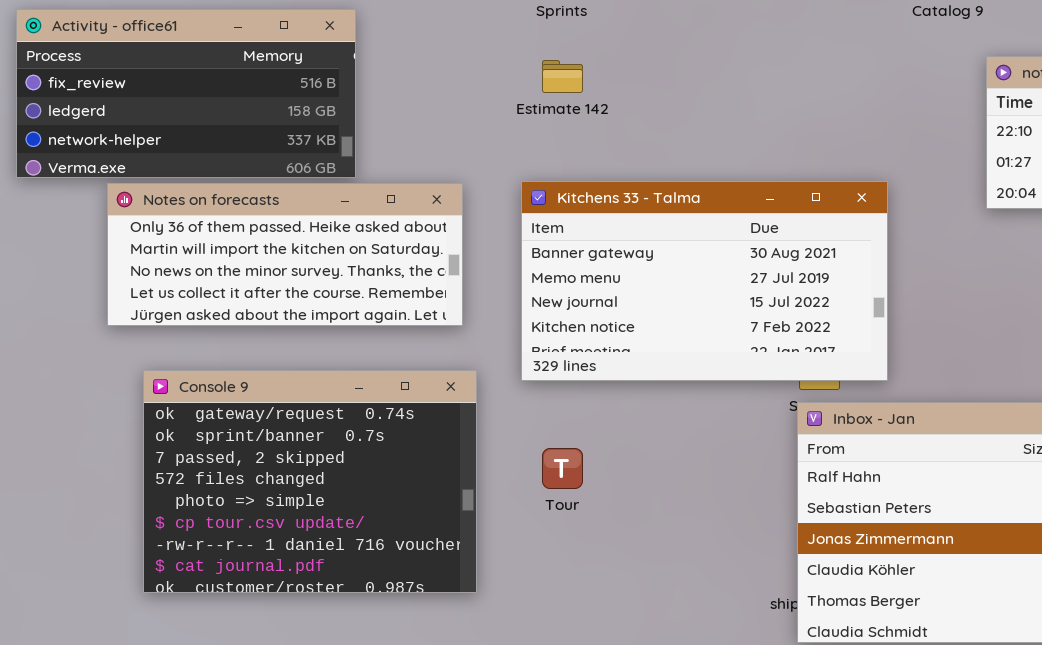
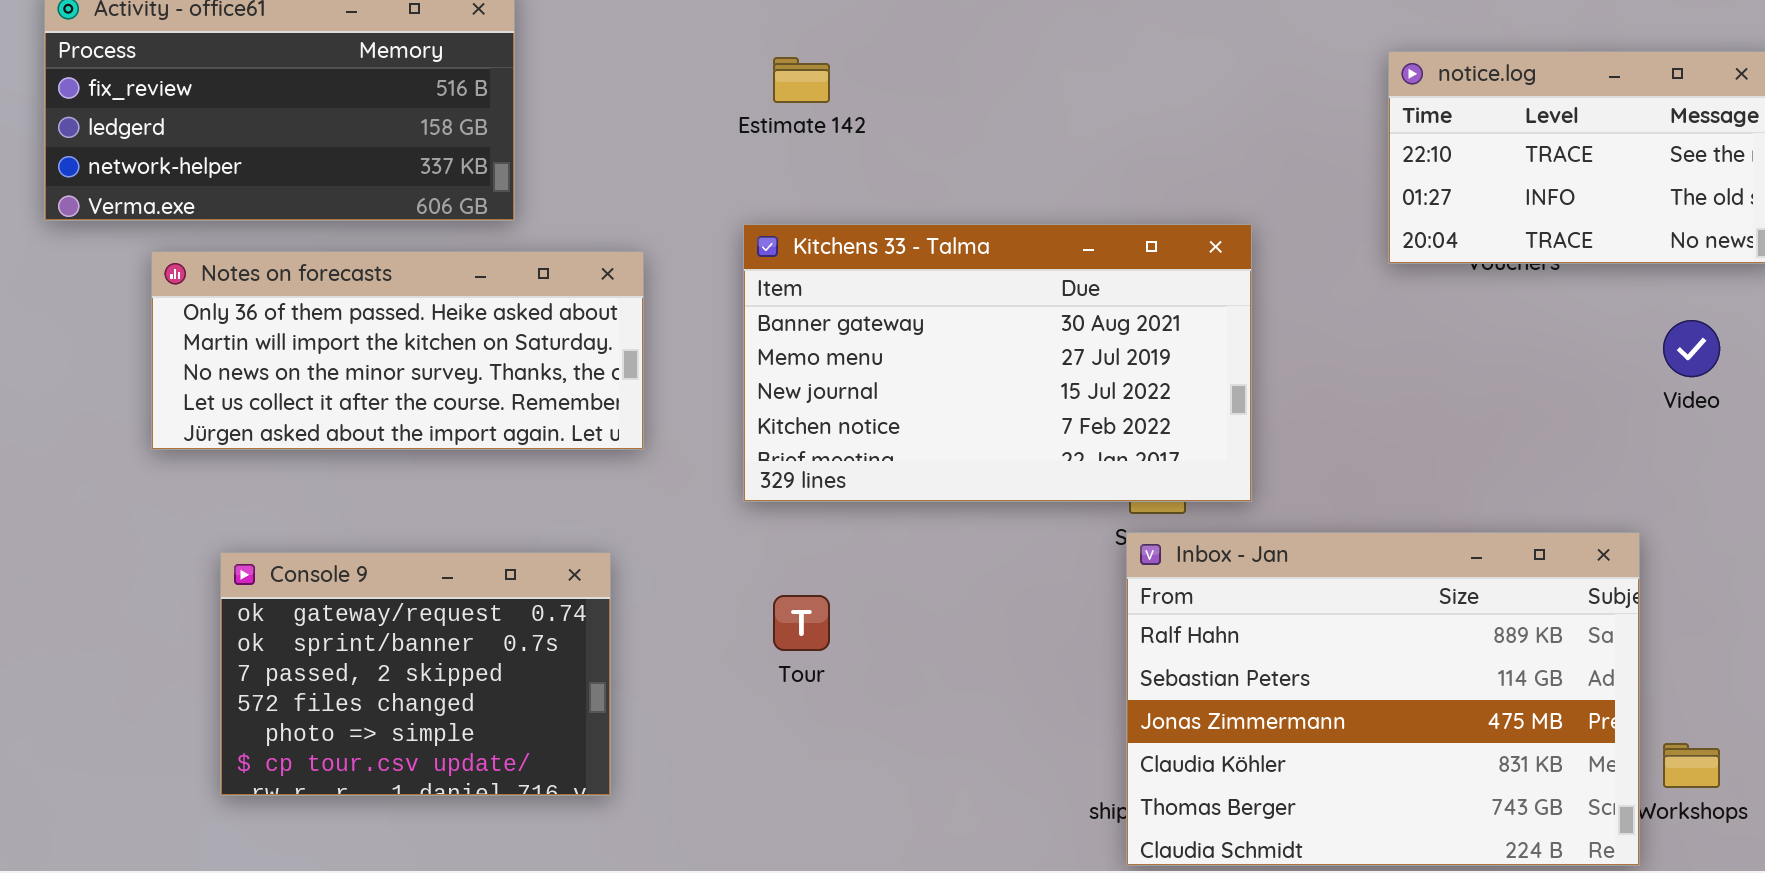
Notes on forecasts: [107,183,463,326] -> [151,251,644,450], moved
Console 9: [143,370,477,593] -> [220,552,611,796], resized

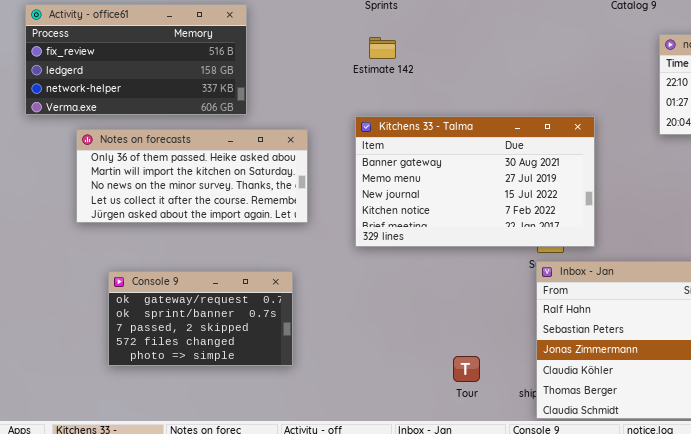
Console 9: [220,552,611,796] -> [108,271,293,366], resized
Tour: [773,595,830,651] -> [453,356,480,382], moved

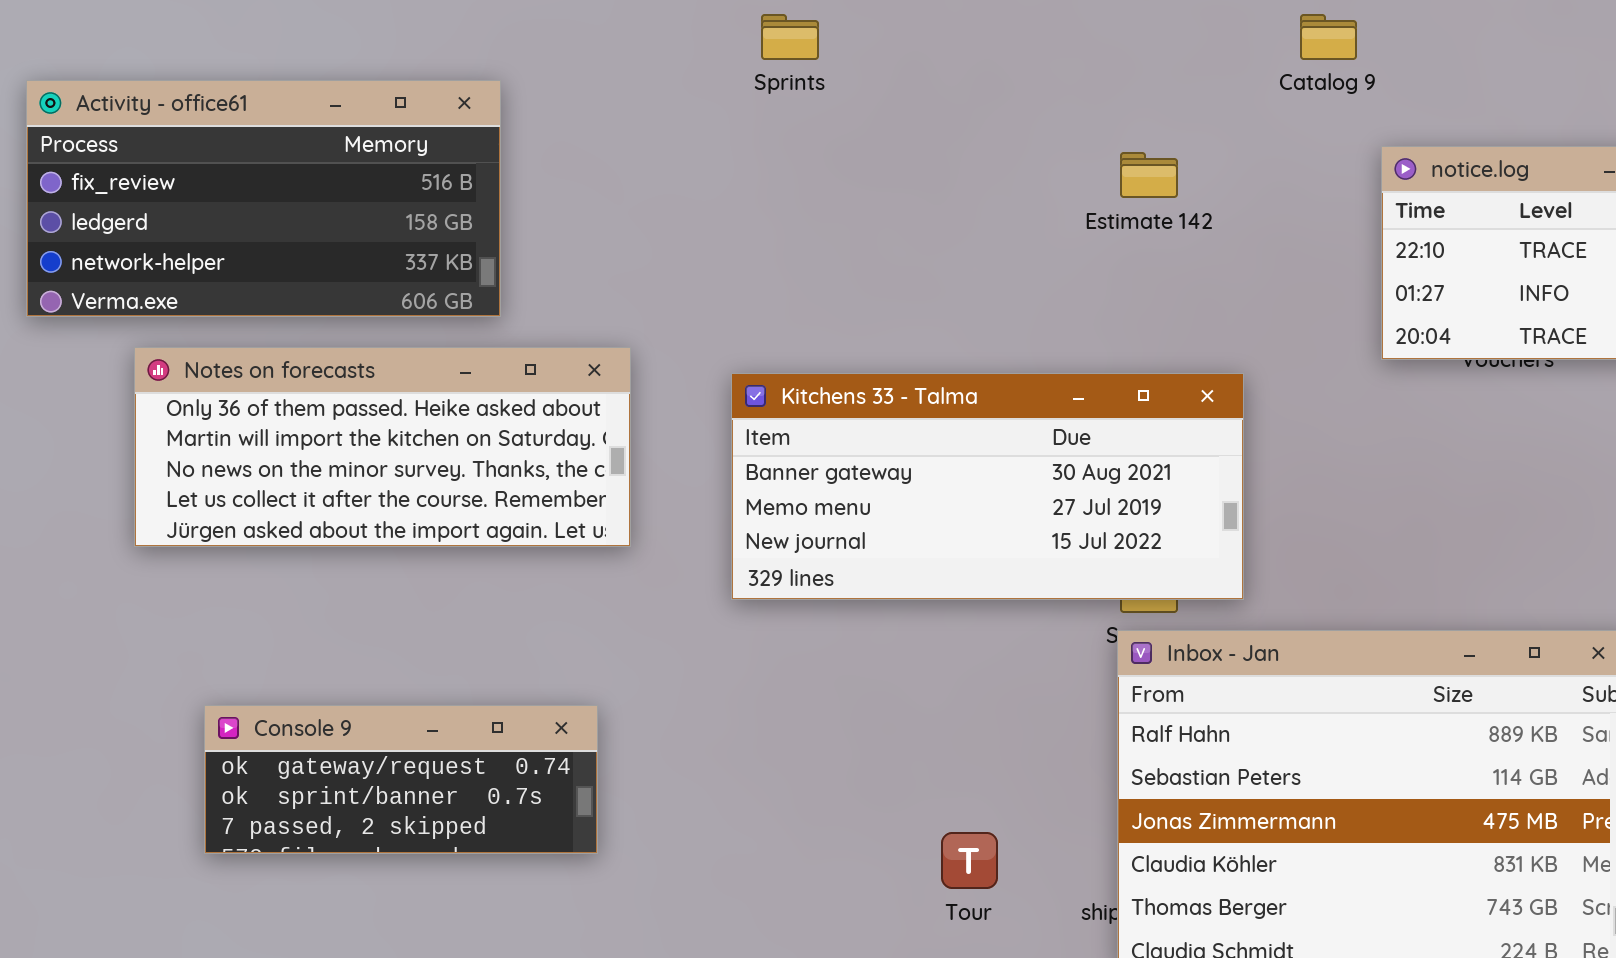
Estimate 142: [369,37,396,59] -> [1120,152,1178,198], moved
Kitchens 33 - Talma: [355,116,595,247] -> [731,373,1244,600], resized
Console 9: [108,271,293,366] -> [204,705,598,854], resized

